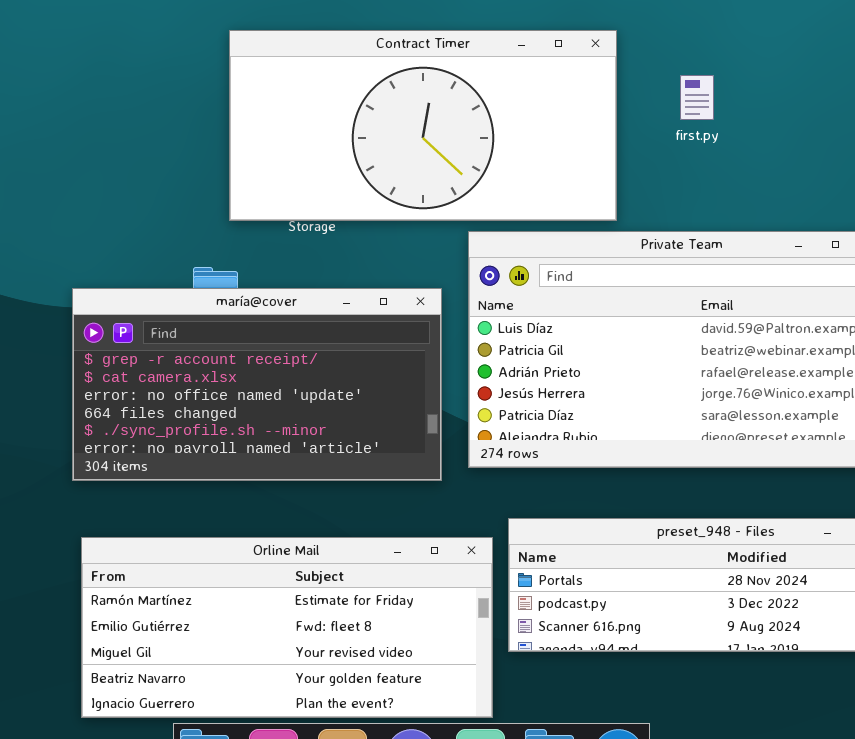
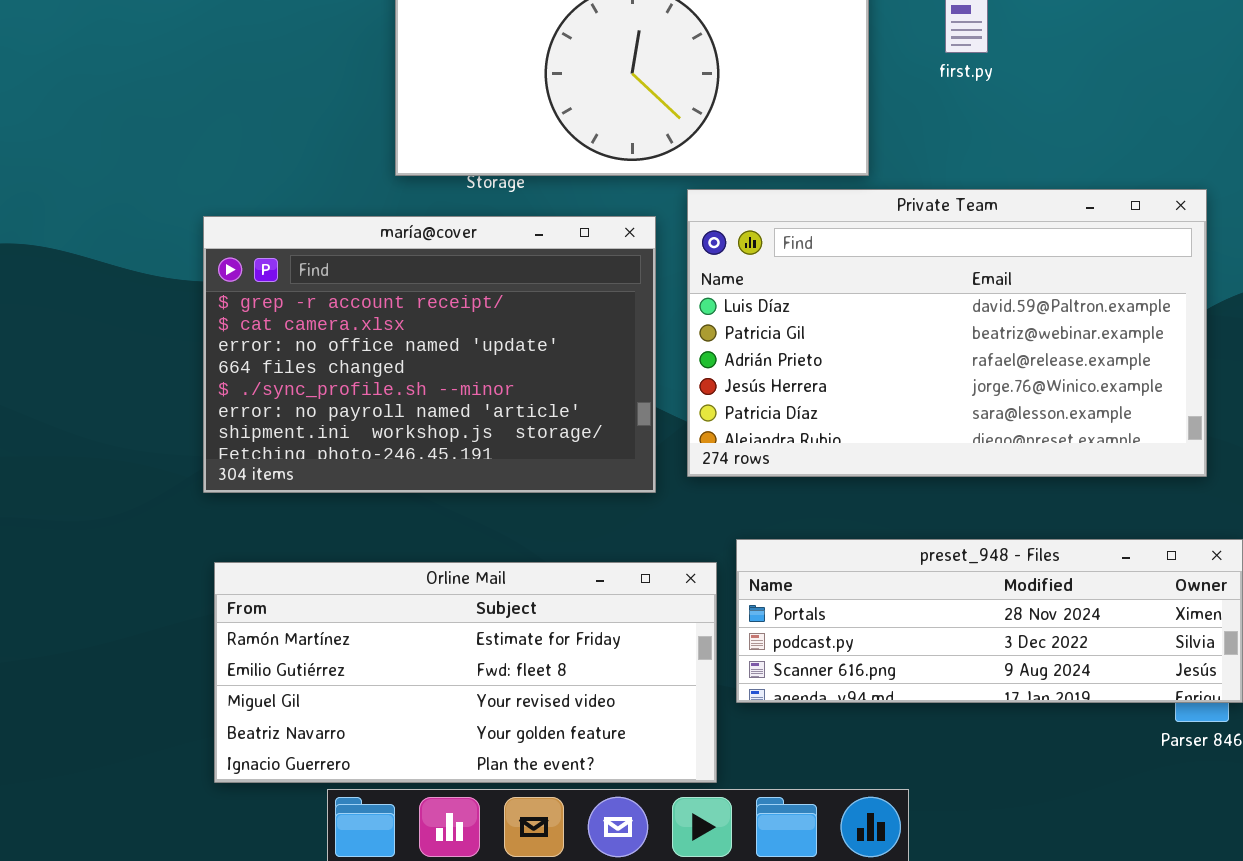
maría@cover: [72,288,442,481] -> [203,216,656,493], resized

